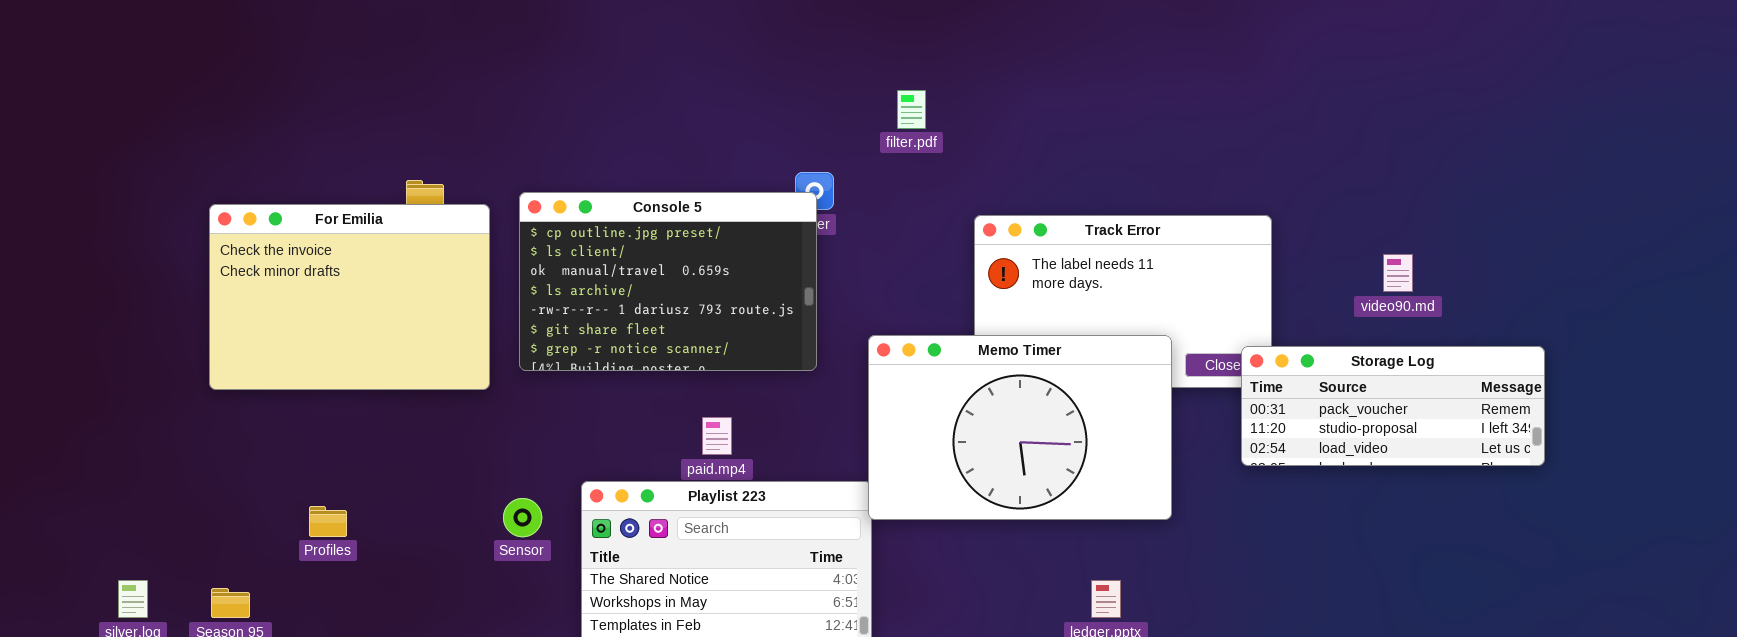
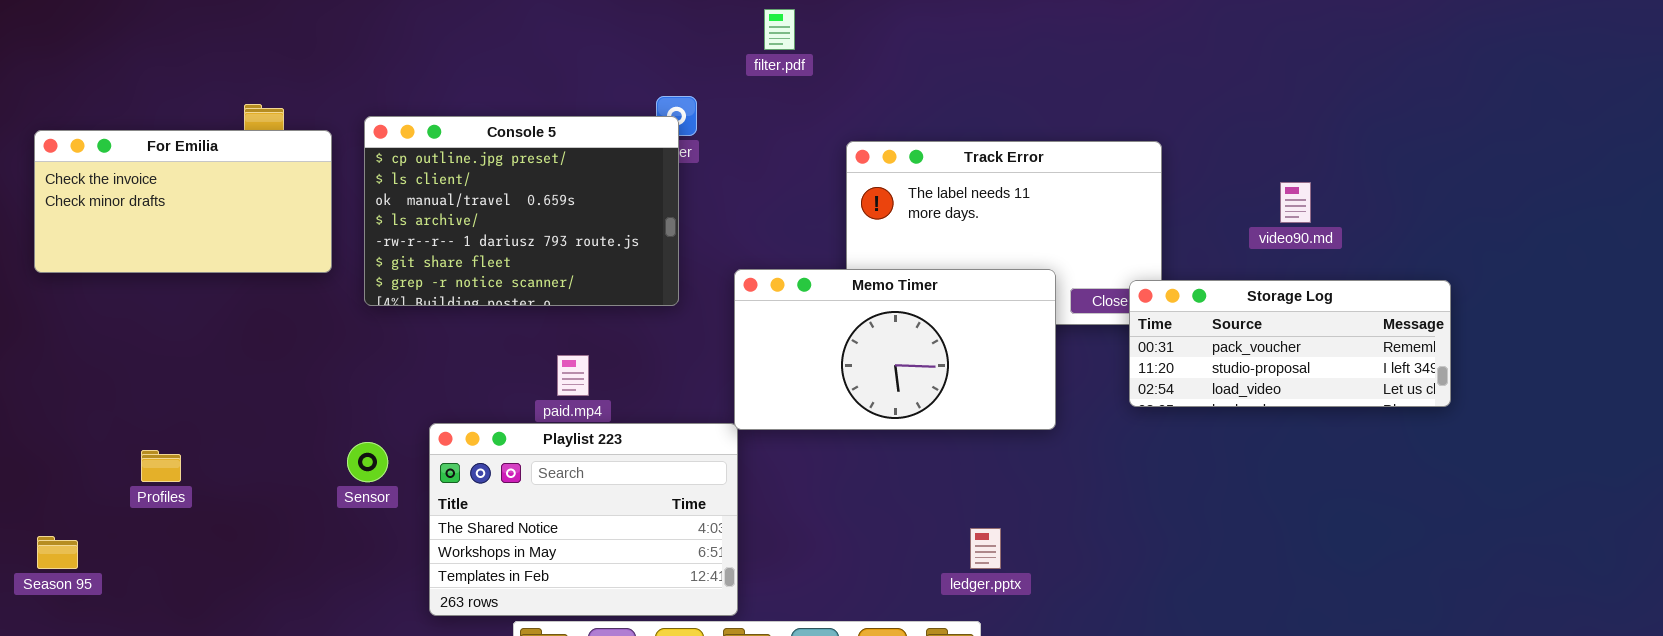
For Emilia: [209,204,490,390] -> [34,130,332,273], resized
Memo Timer: [868,335,1172,520] -> [734,269,1056,430], resized

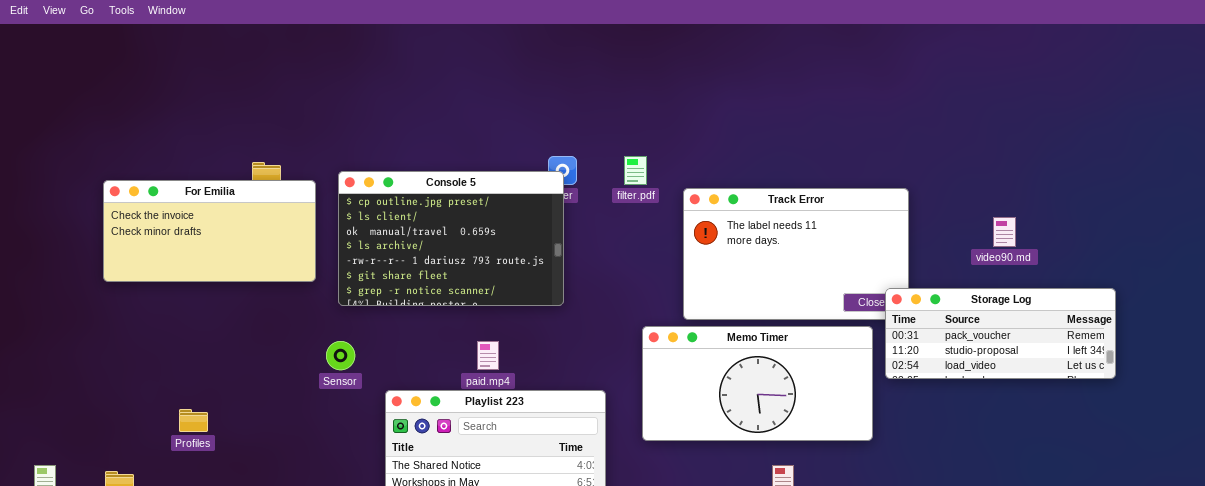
filter.pdf: [764,9,795,50] -> [624,156,647,185], moved
Memo Timer: [734,269,1056,430] -> [642,326,873,441], moved
Sensor: [347,442,388,482] -> [326,341,355,370], moved

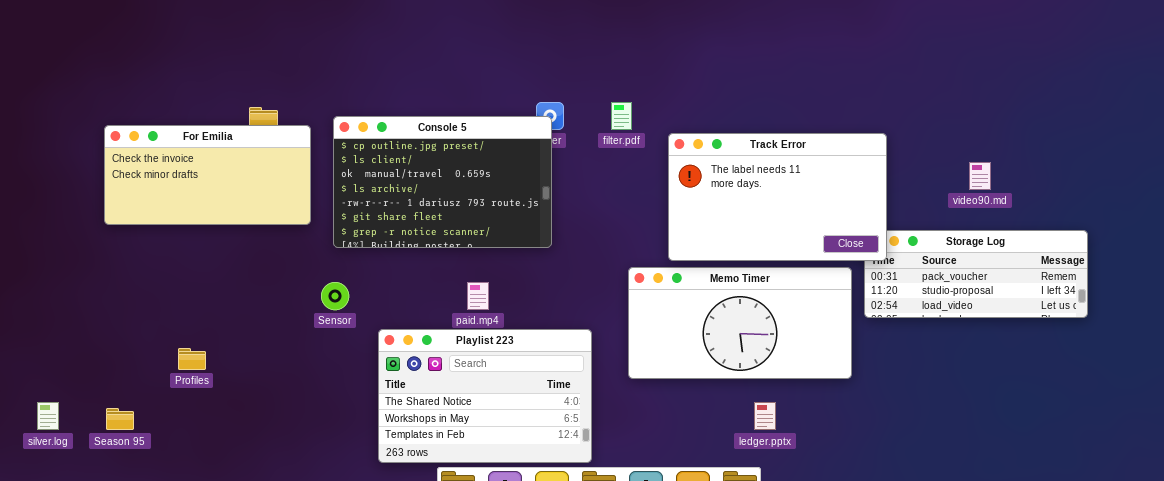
Track Error: [683,188,909,320] -> [668,133,887,261], raised

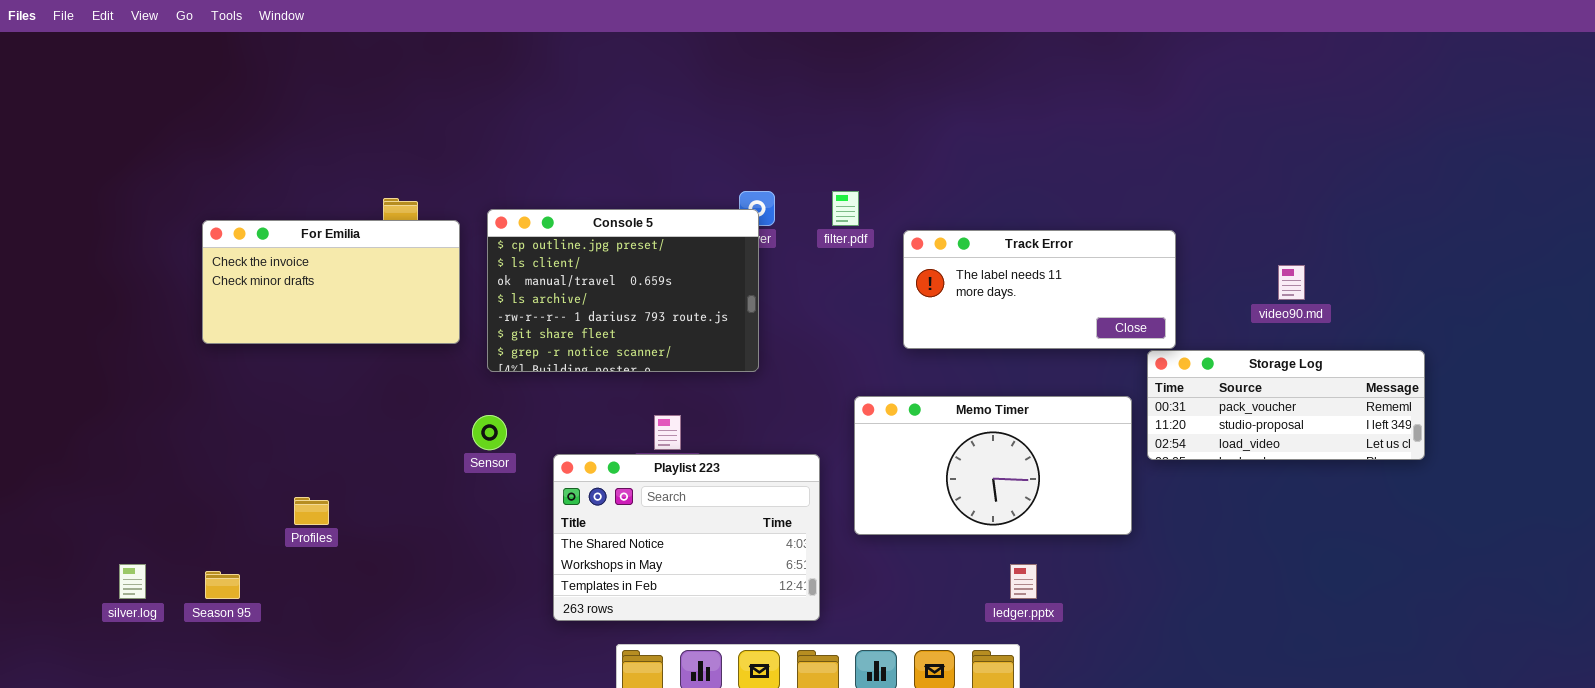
Track Error: [668,133,887,261] -> [903,230,1176,349], resized
Playlist 223: [378,329,592,463] -> [553,454,820,621], moved

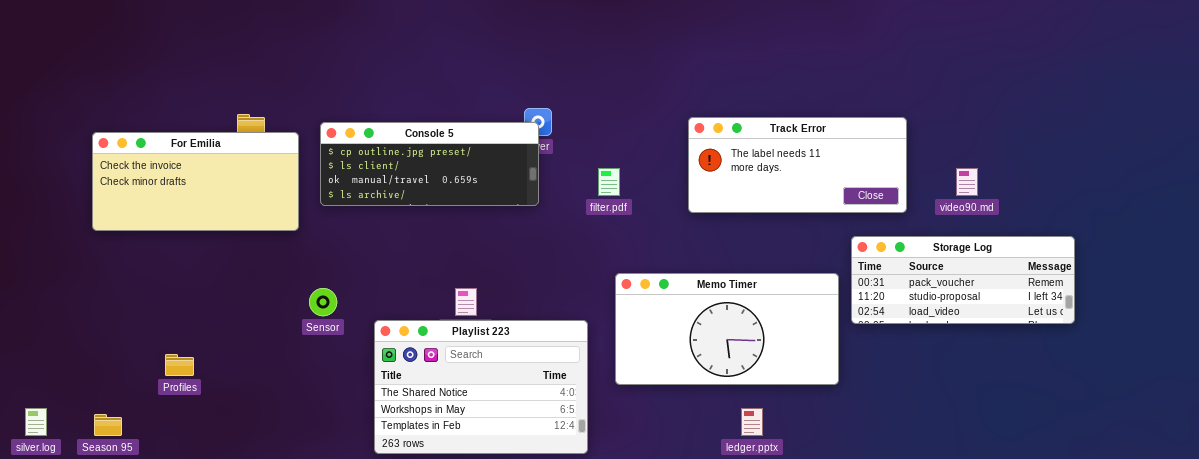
filter.pdf: [832,191,859,226] -> [598,168,620,196], moved
Console 5: [487,209,759,372] -> [320,122,539,206], resized
Track Error: [903,230,1176,349] -> [688,117,907,213], moved

